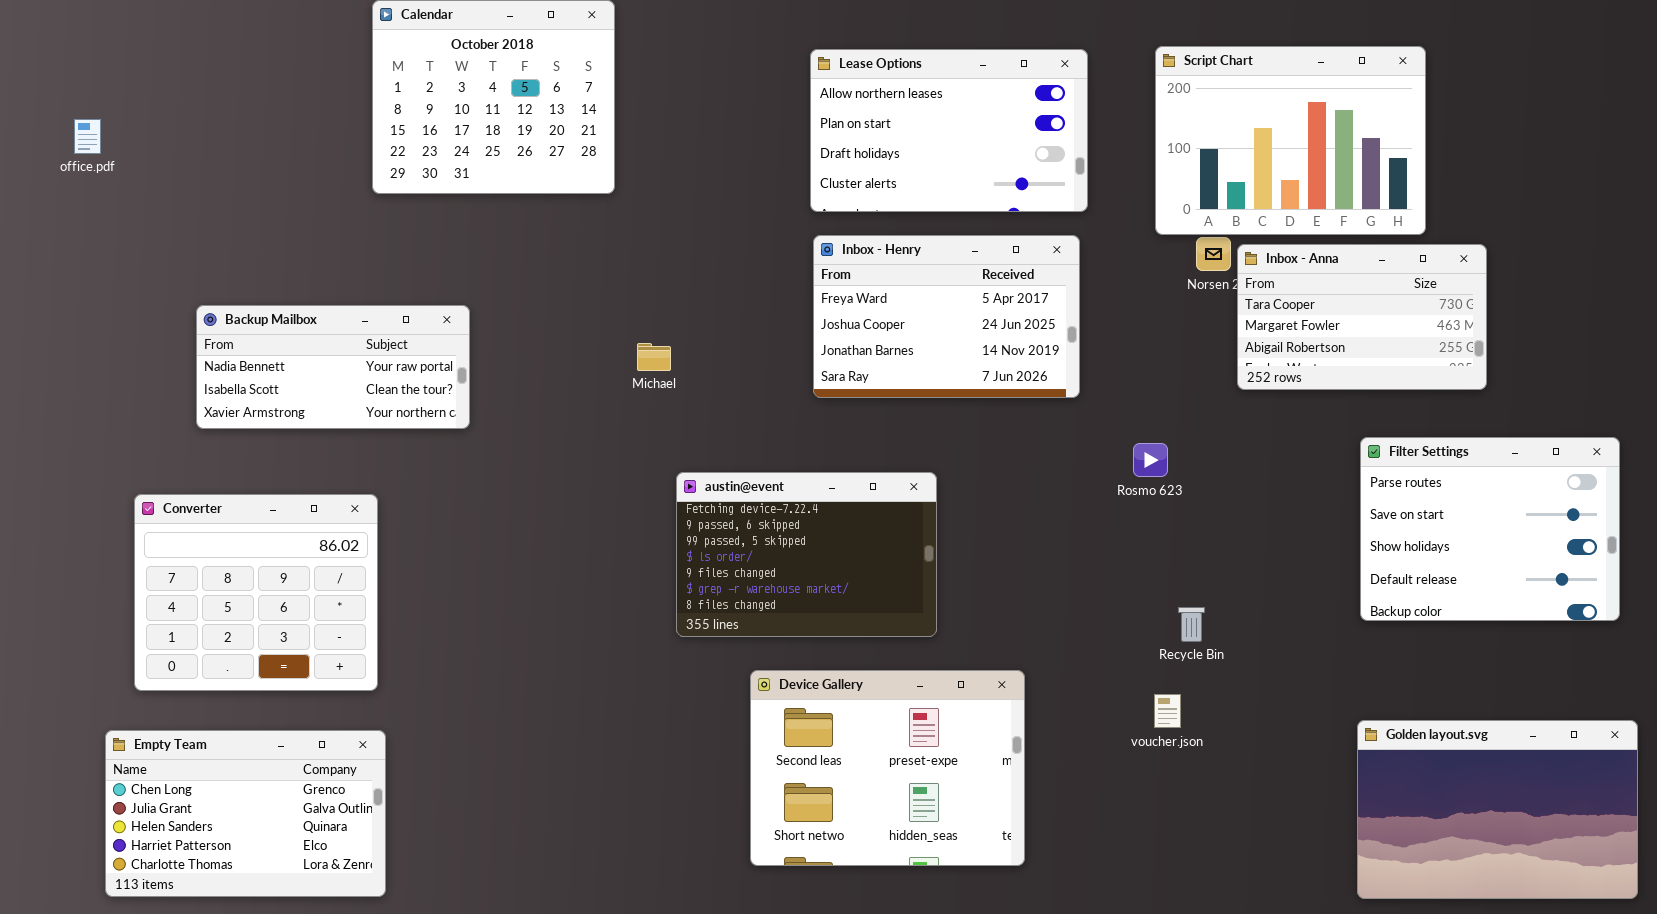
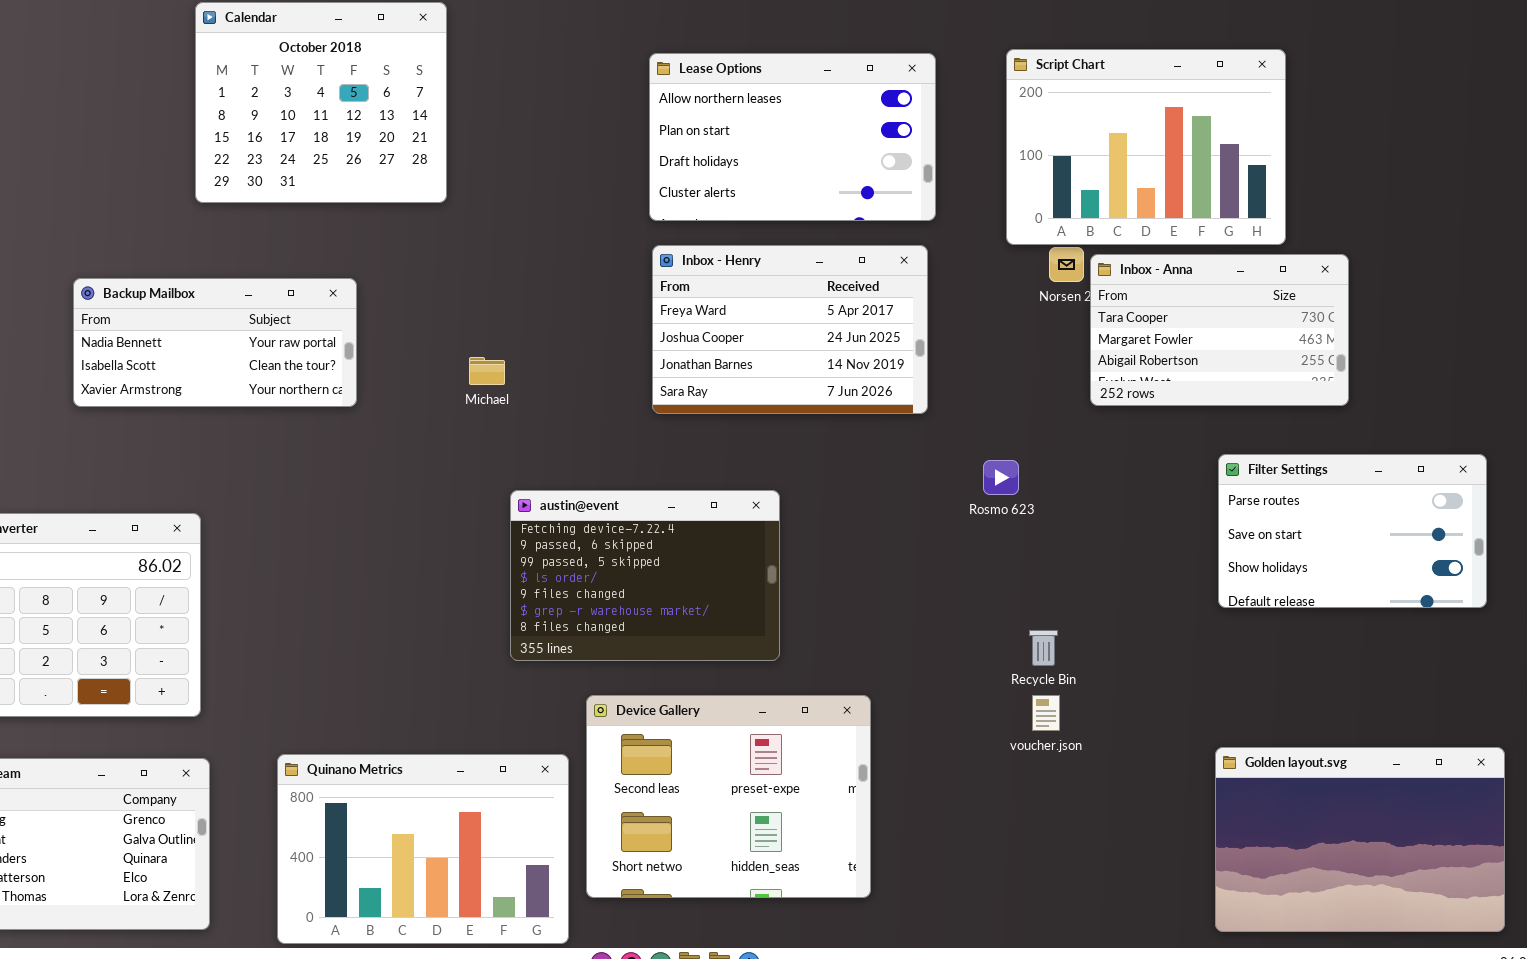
Backup Mailbox: [196,305,470,429] -> [73,278,357,407], moved
Filter Settings: [1360,437,1620,621] -> [1218,454,1487,608], resized
voucher.json: [1154,694,1181,728] -> [1032,695,1060,731], moved
Quinano Metrics: none -> [277,754,569,944], opened

